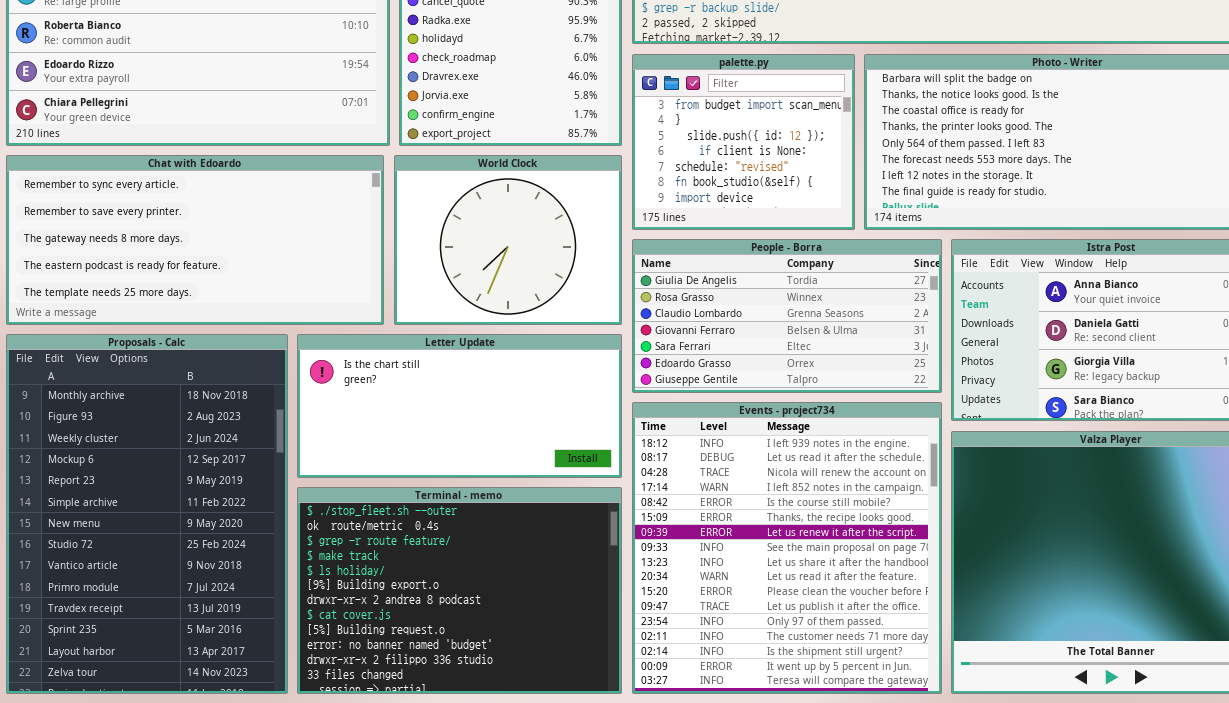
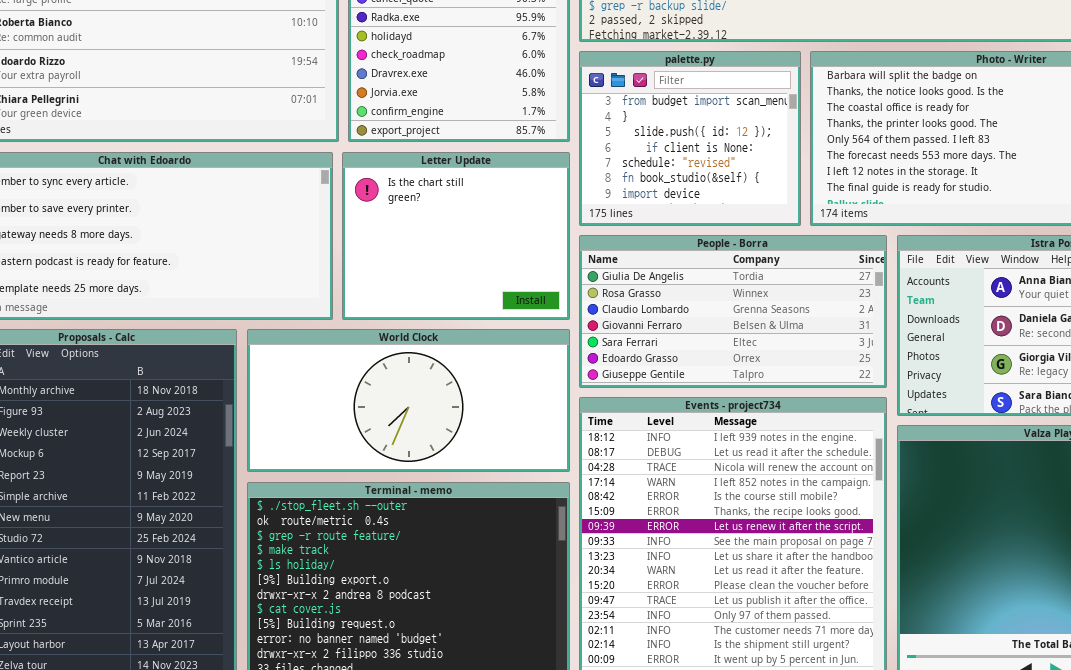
World Clock: [394,155,622,325] -> [247,329,570,472], moved, resized
Letter Update: [297,334,622,478] -> [342,152,570,320], moved, resized

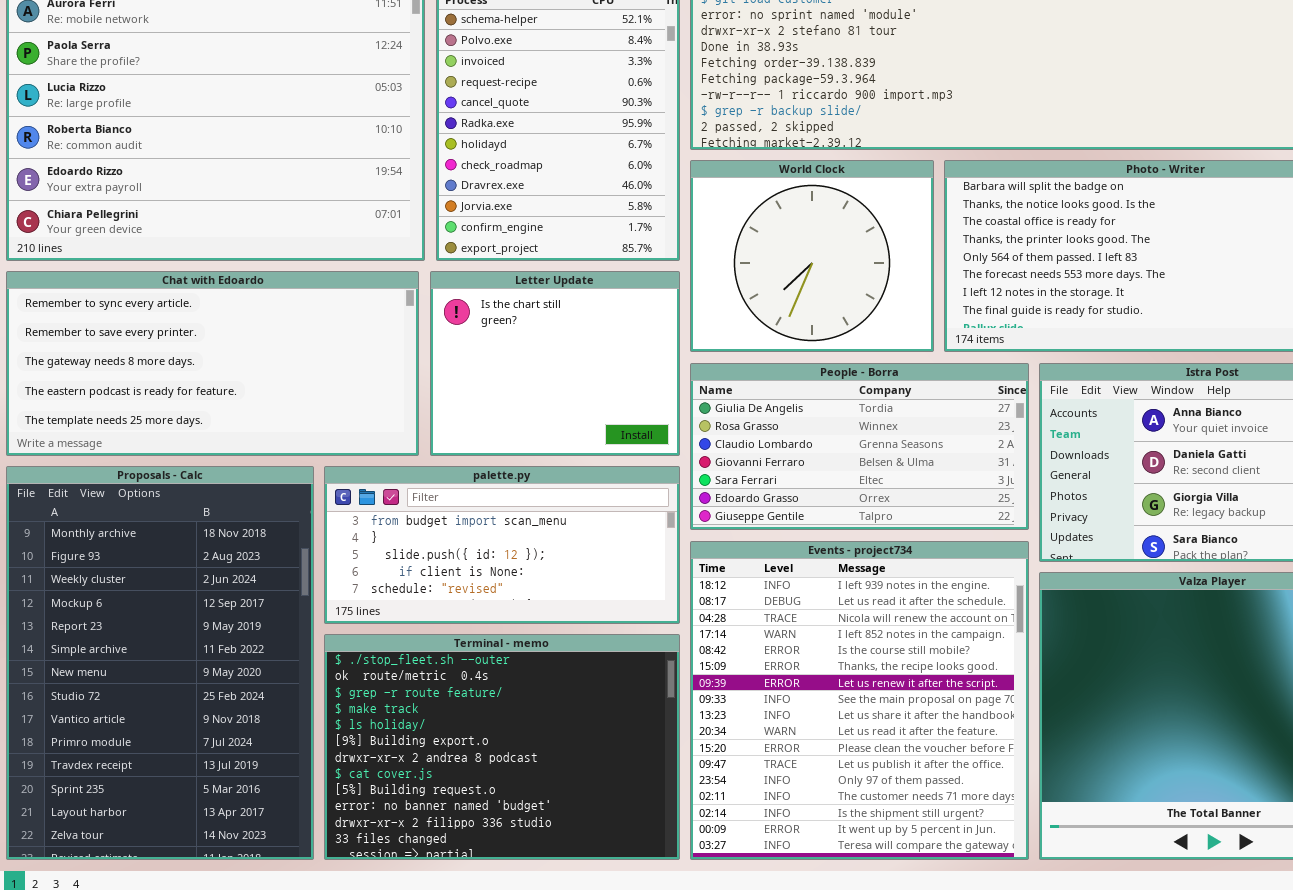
palette.py: [579,51,801,226] -> [324,466,680,624], moved, resized
World Clock: [247,329,570,472] -> [690,160,934,352], moved, resized

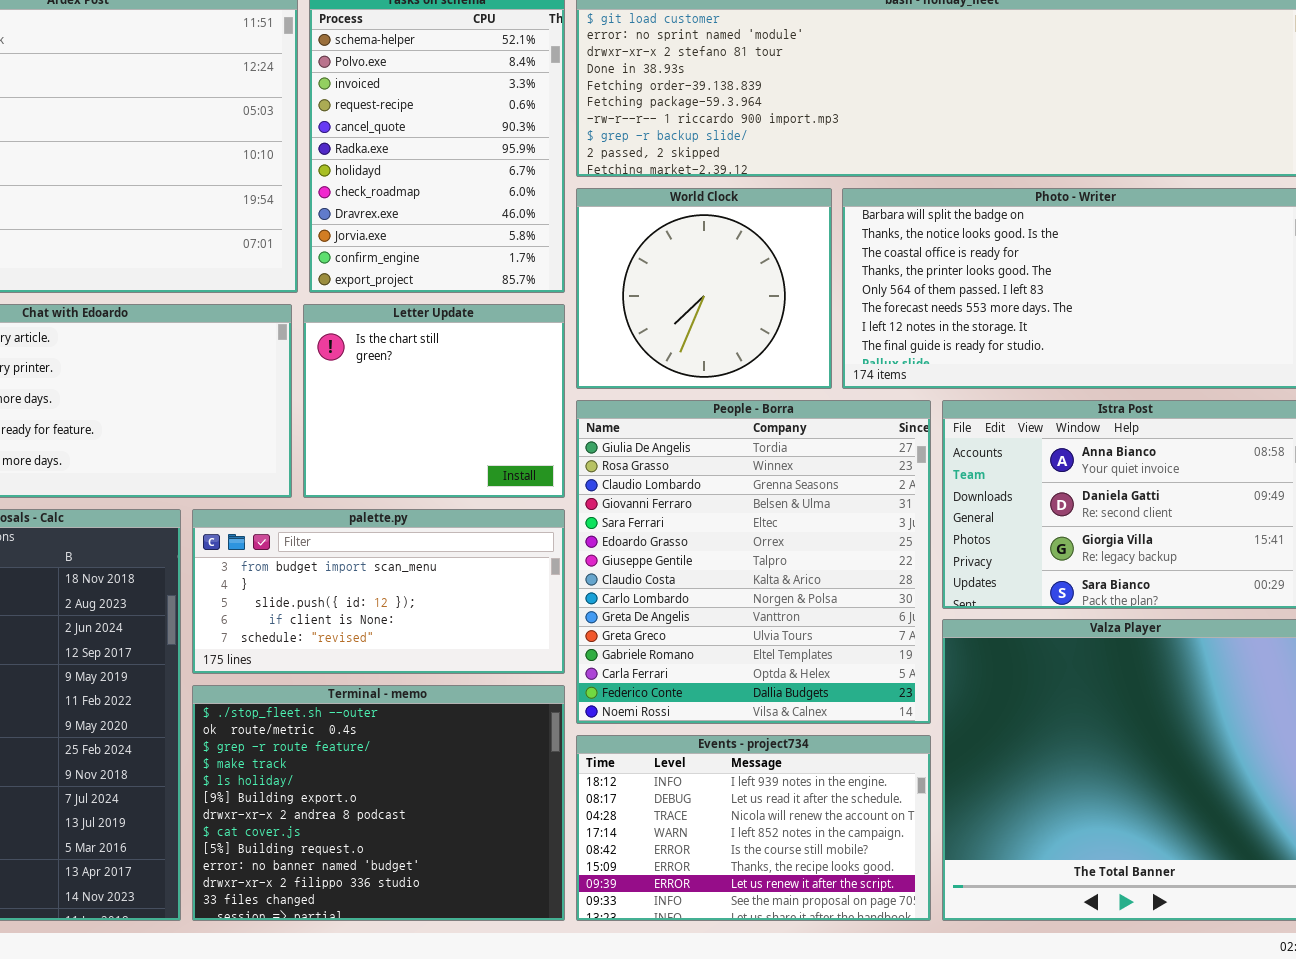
People - Borra: [690,363,1029,530] -> [576,400,931,724], resized
Events - project734: [690,541,1029,860] -> [576,735,931,921], resized

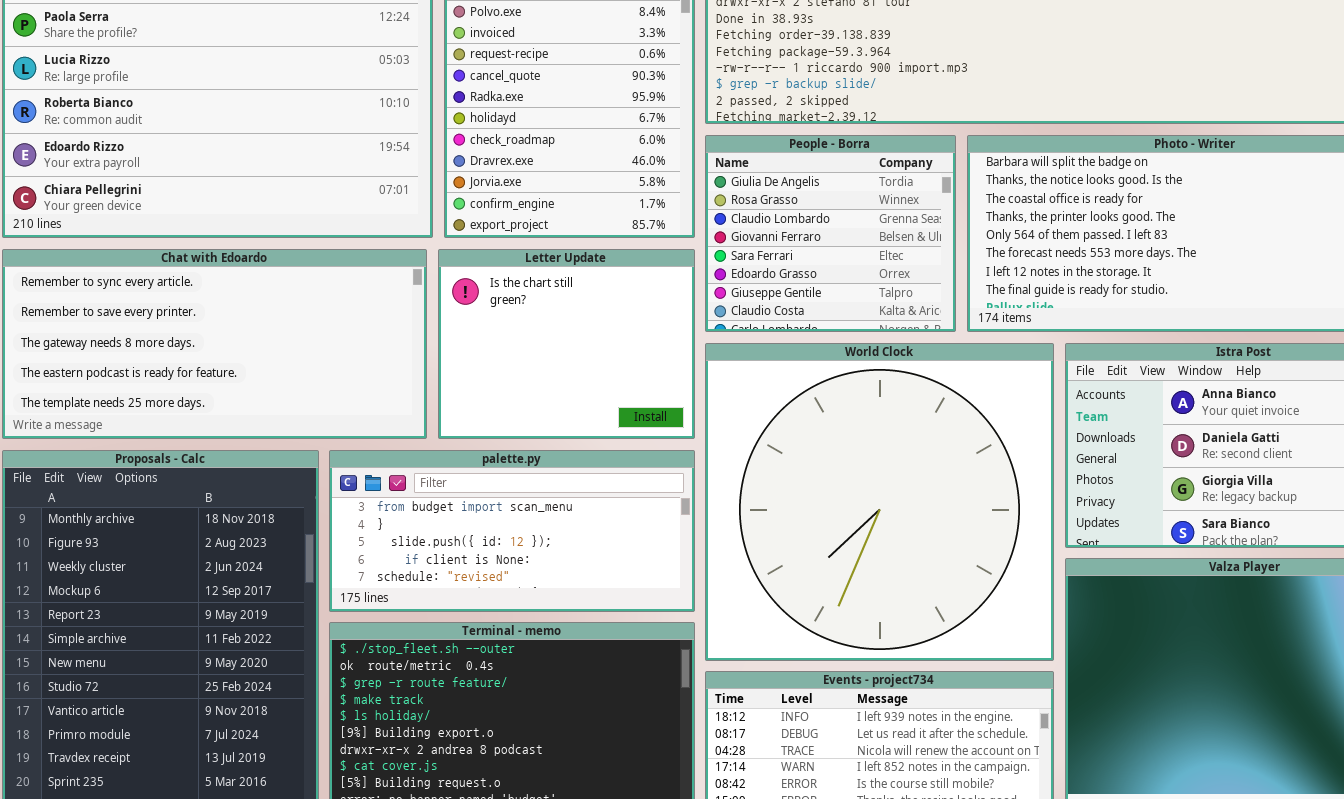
World Clock: [576,188,832,389] -> [705,343,1054,661], moved, resized
People - Borra: [576,400,931,724] -> [705,135,956,332], moved, resized

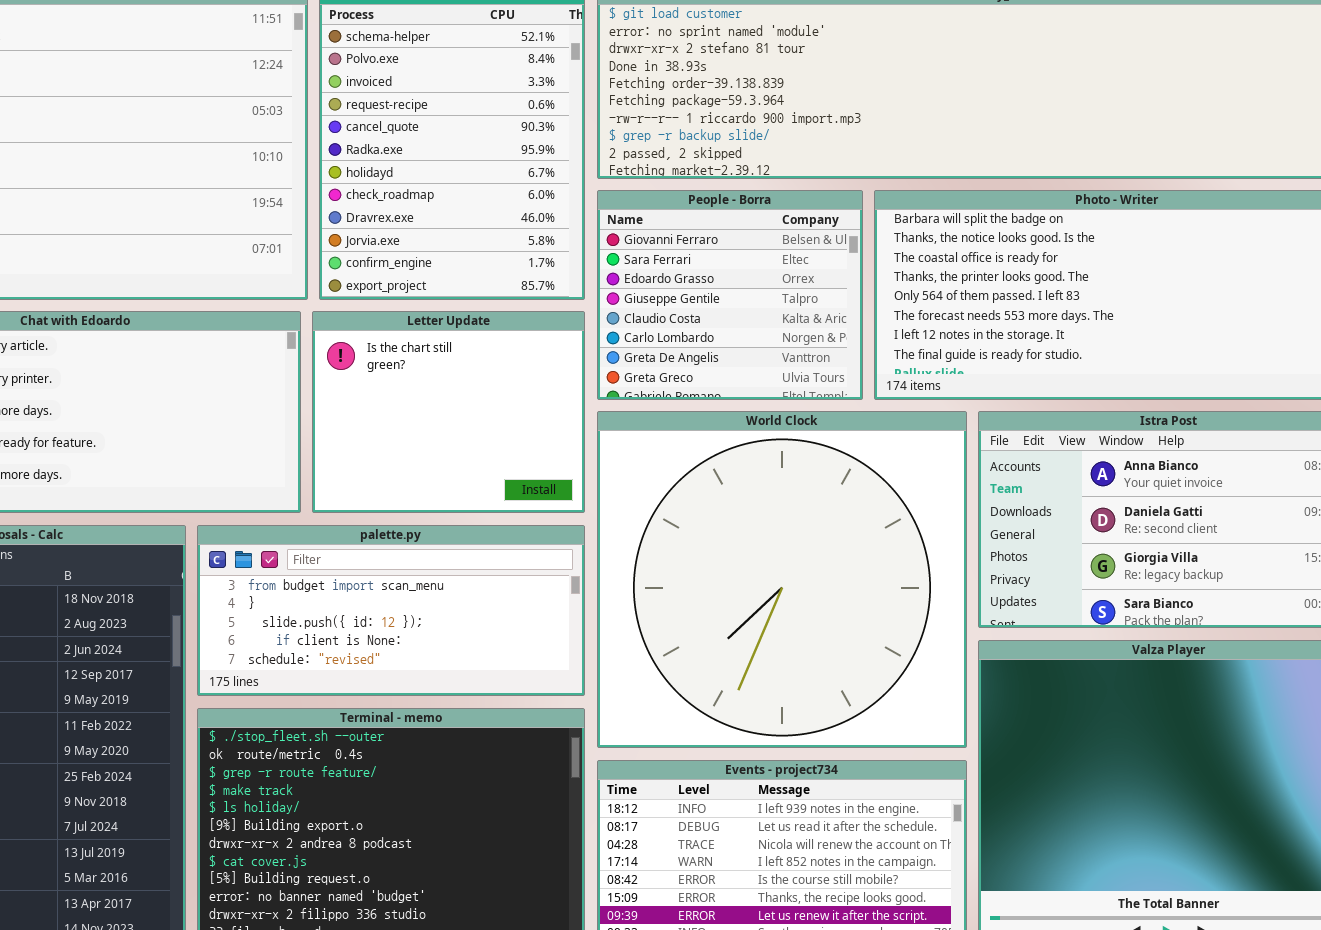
People - Borra: [705,135,956,332] -> [597,190,863,400], scrolled down 3 rows

